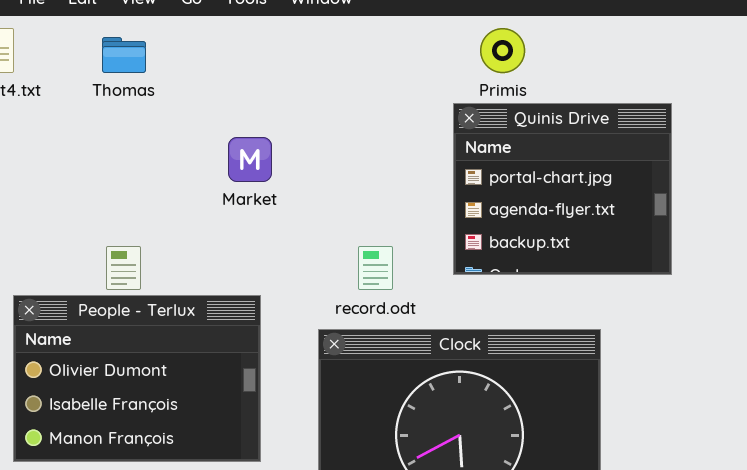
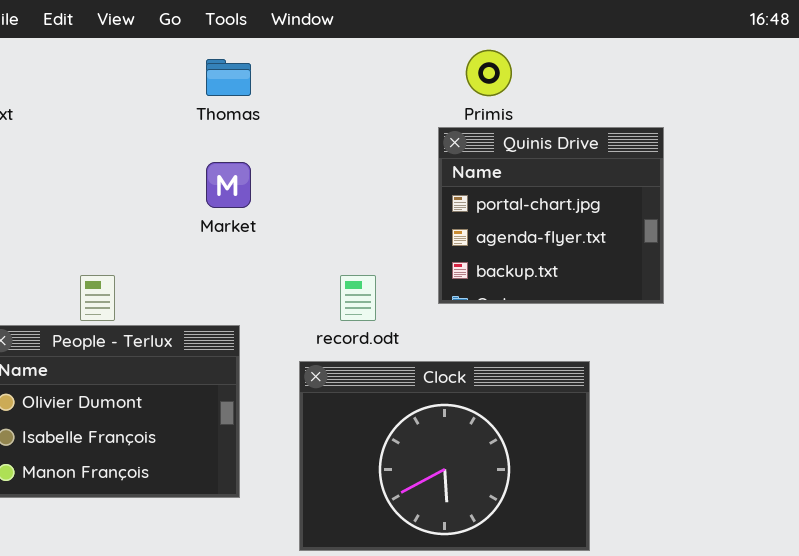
Thomas: [102,37,146,73] -> [206,59,251,96], moved

